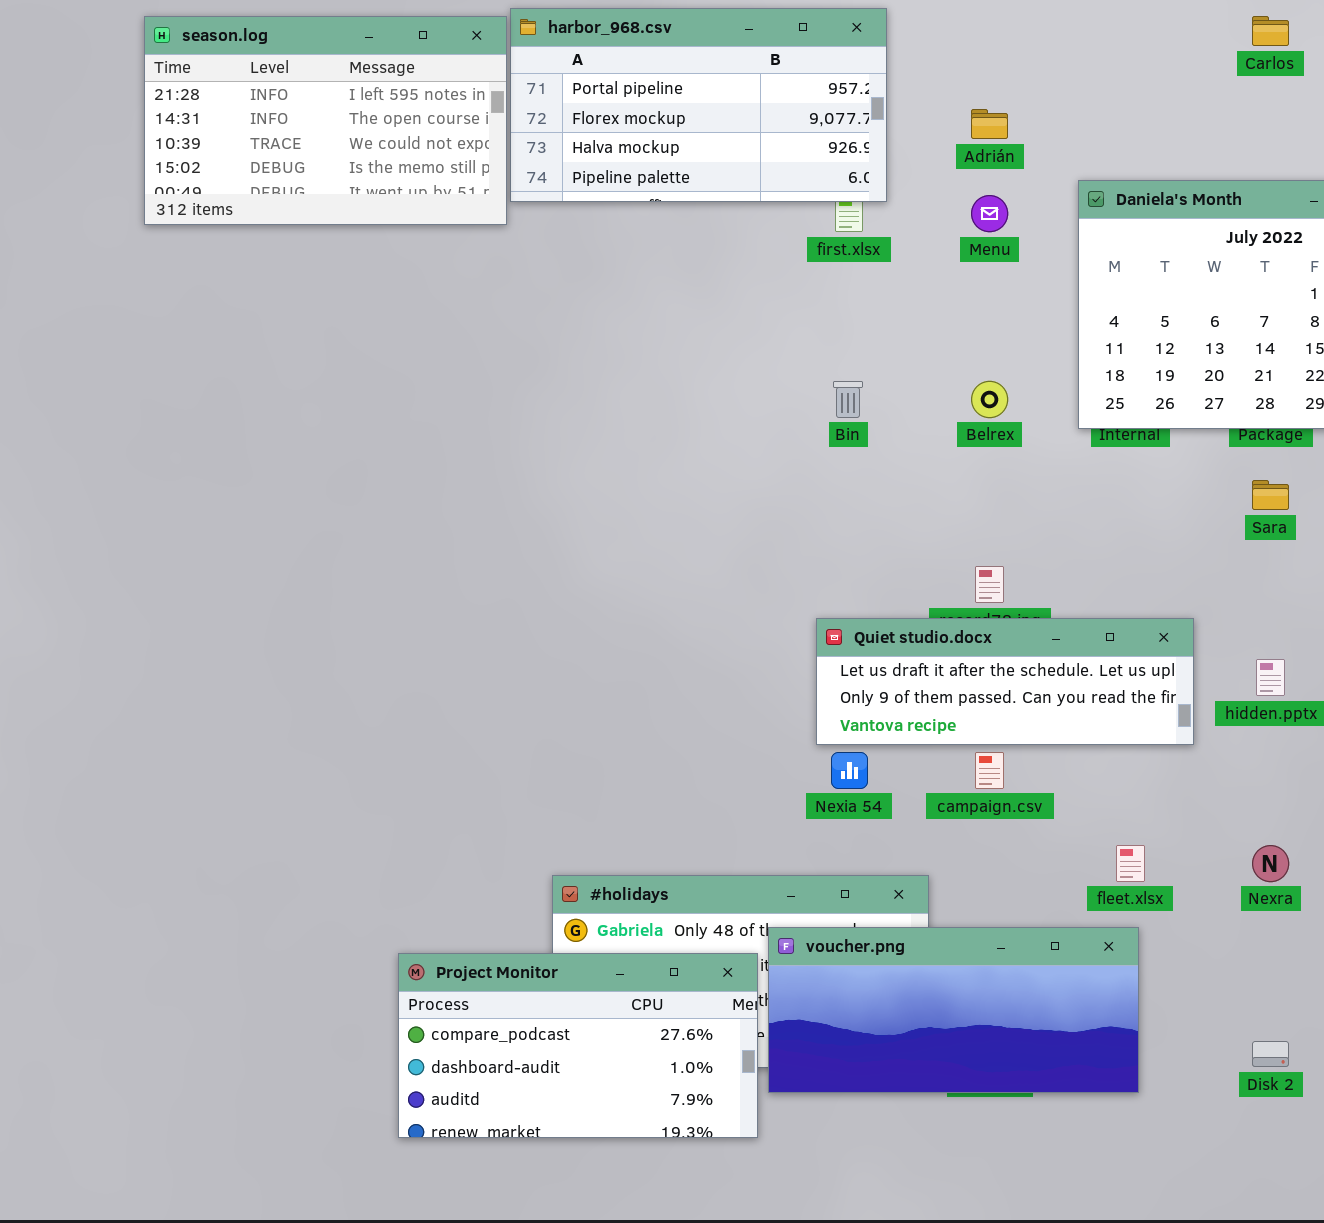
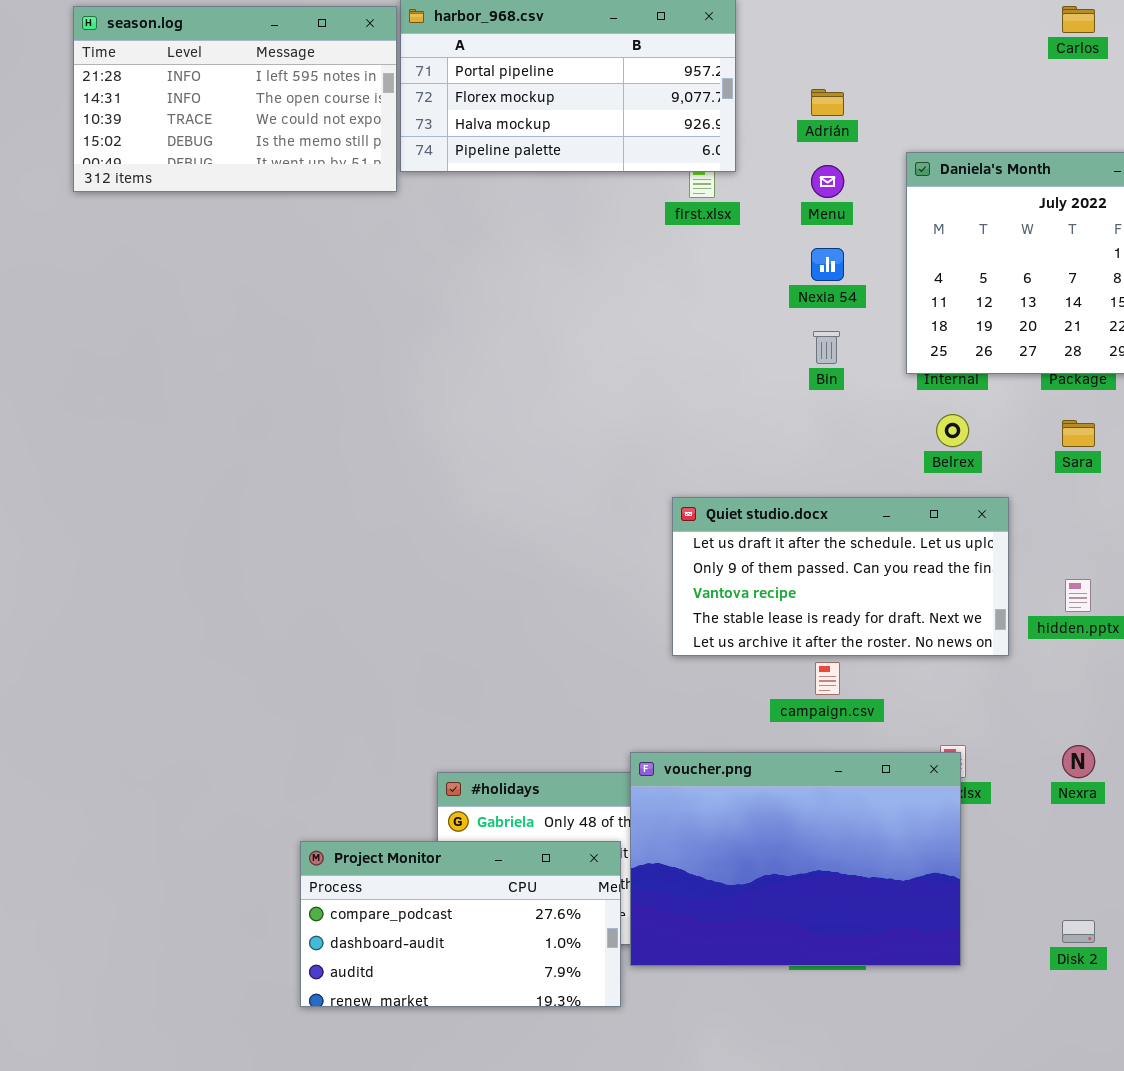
Bin: [833,381,863,418] -> [813,331,840,364], moved
Belrex: [971,381,1008,418] -> [936,414,969,447], moved
Quiet studio.docx: [816,618,1194,745] -> [672,497,1009,656], resized
Nexia 54: [831,752,868,789] -> [811,248,844,281], moved
voucher.png: [768,927,1139,1093] -> [630,752,961,966], resized

